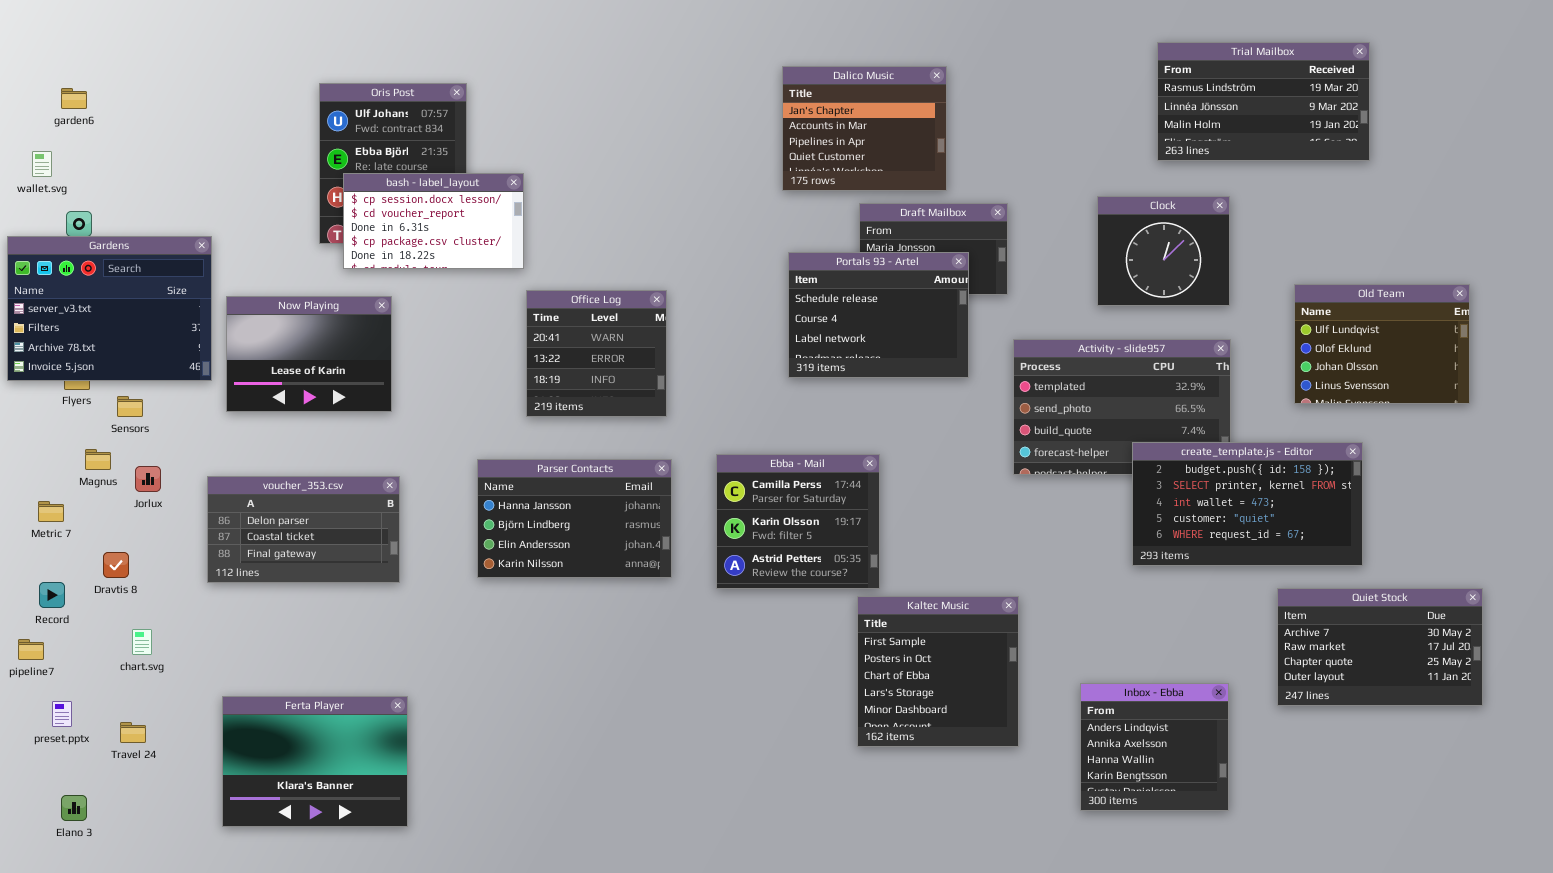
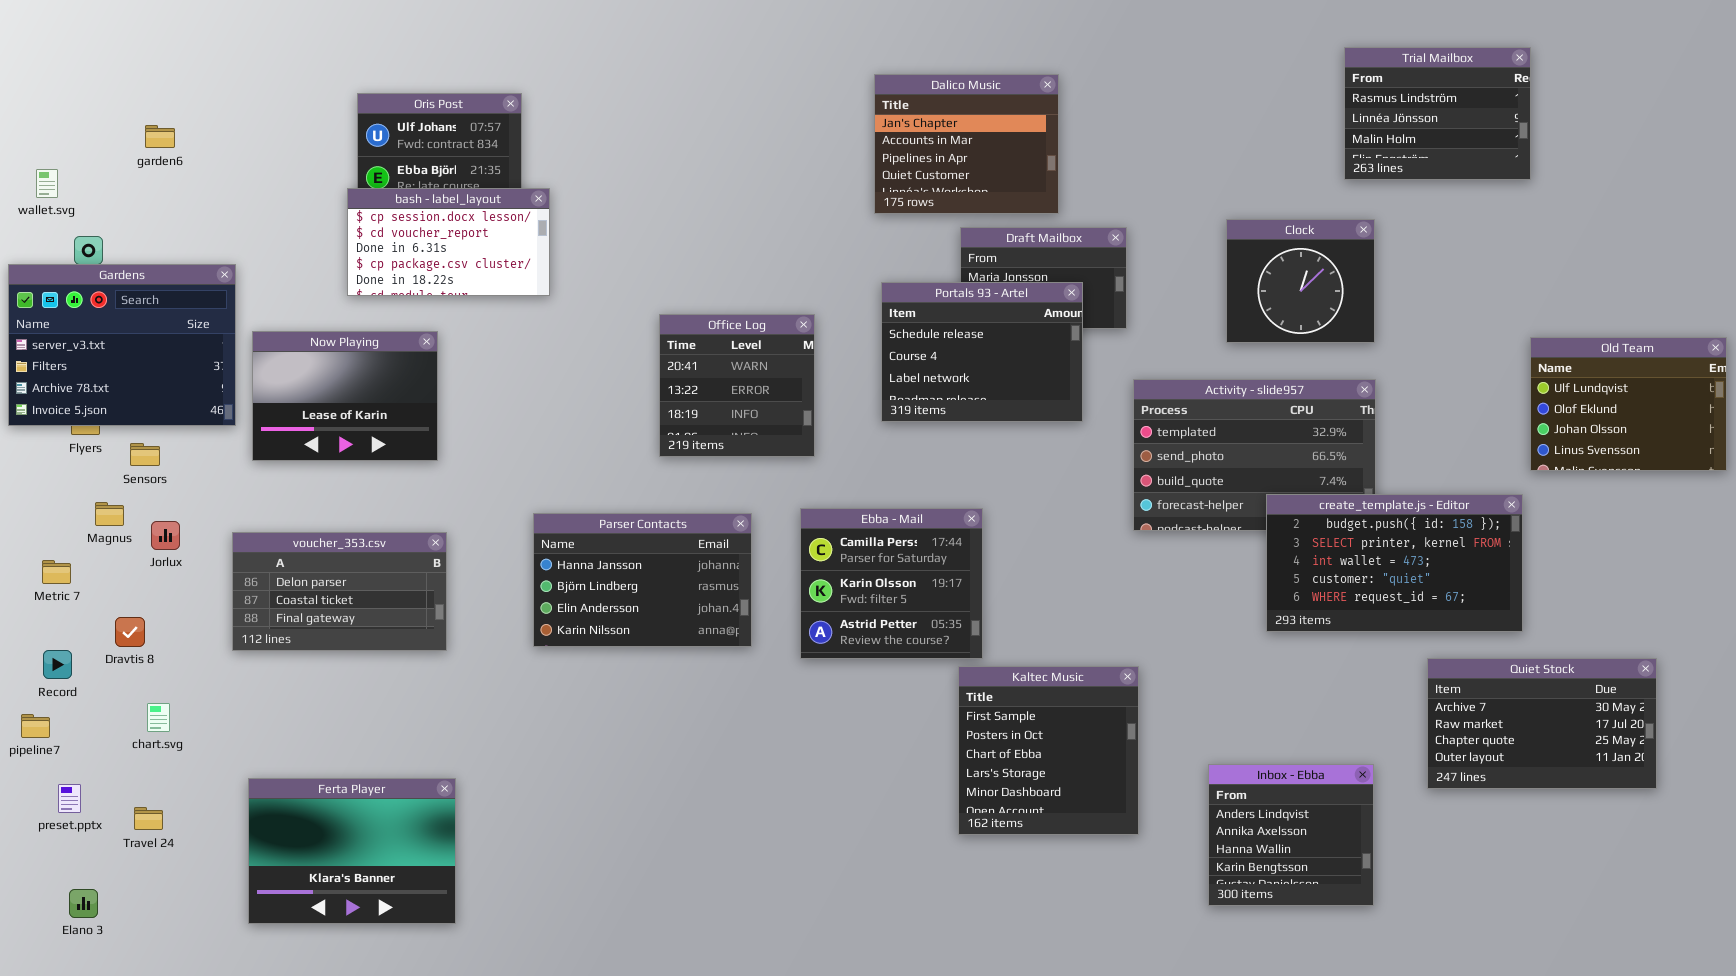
Trial Mailbox: [1157,42,1370,161] -> [1344,47,1531,180], resized
garden6: [61,88,87,109] -> [145,125,175,148], moved
bash - label_layout: [343,173,524,269] -> [347,188,550,296], moved
Old Team: [1294,284,1470,404] -> [1530,337,1727,471], moved
Office Log: [526,290,667,417] -> [659,314,815,457], moved

